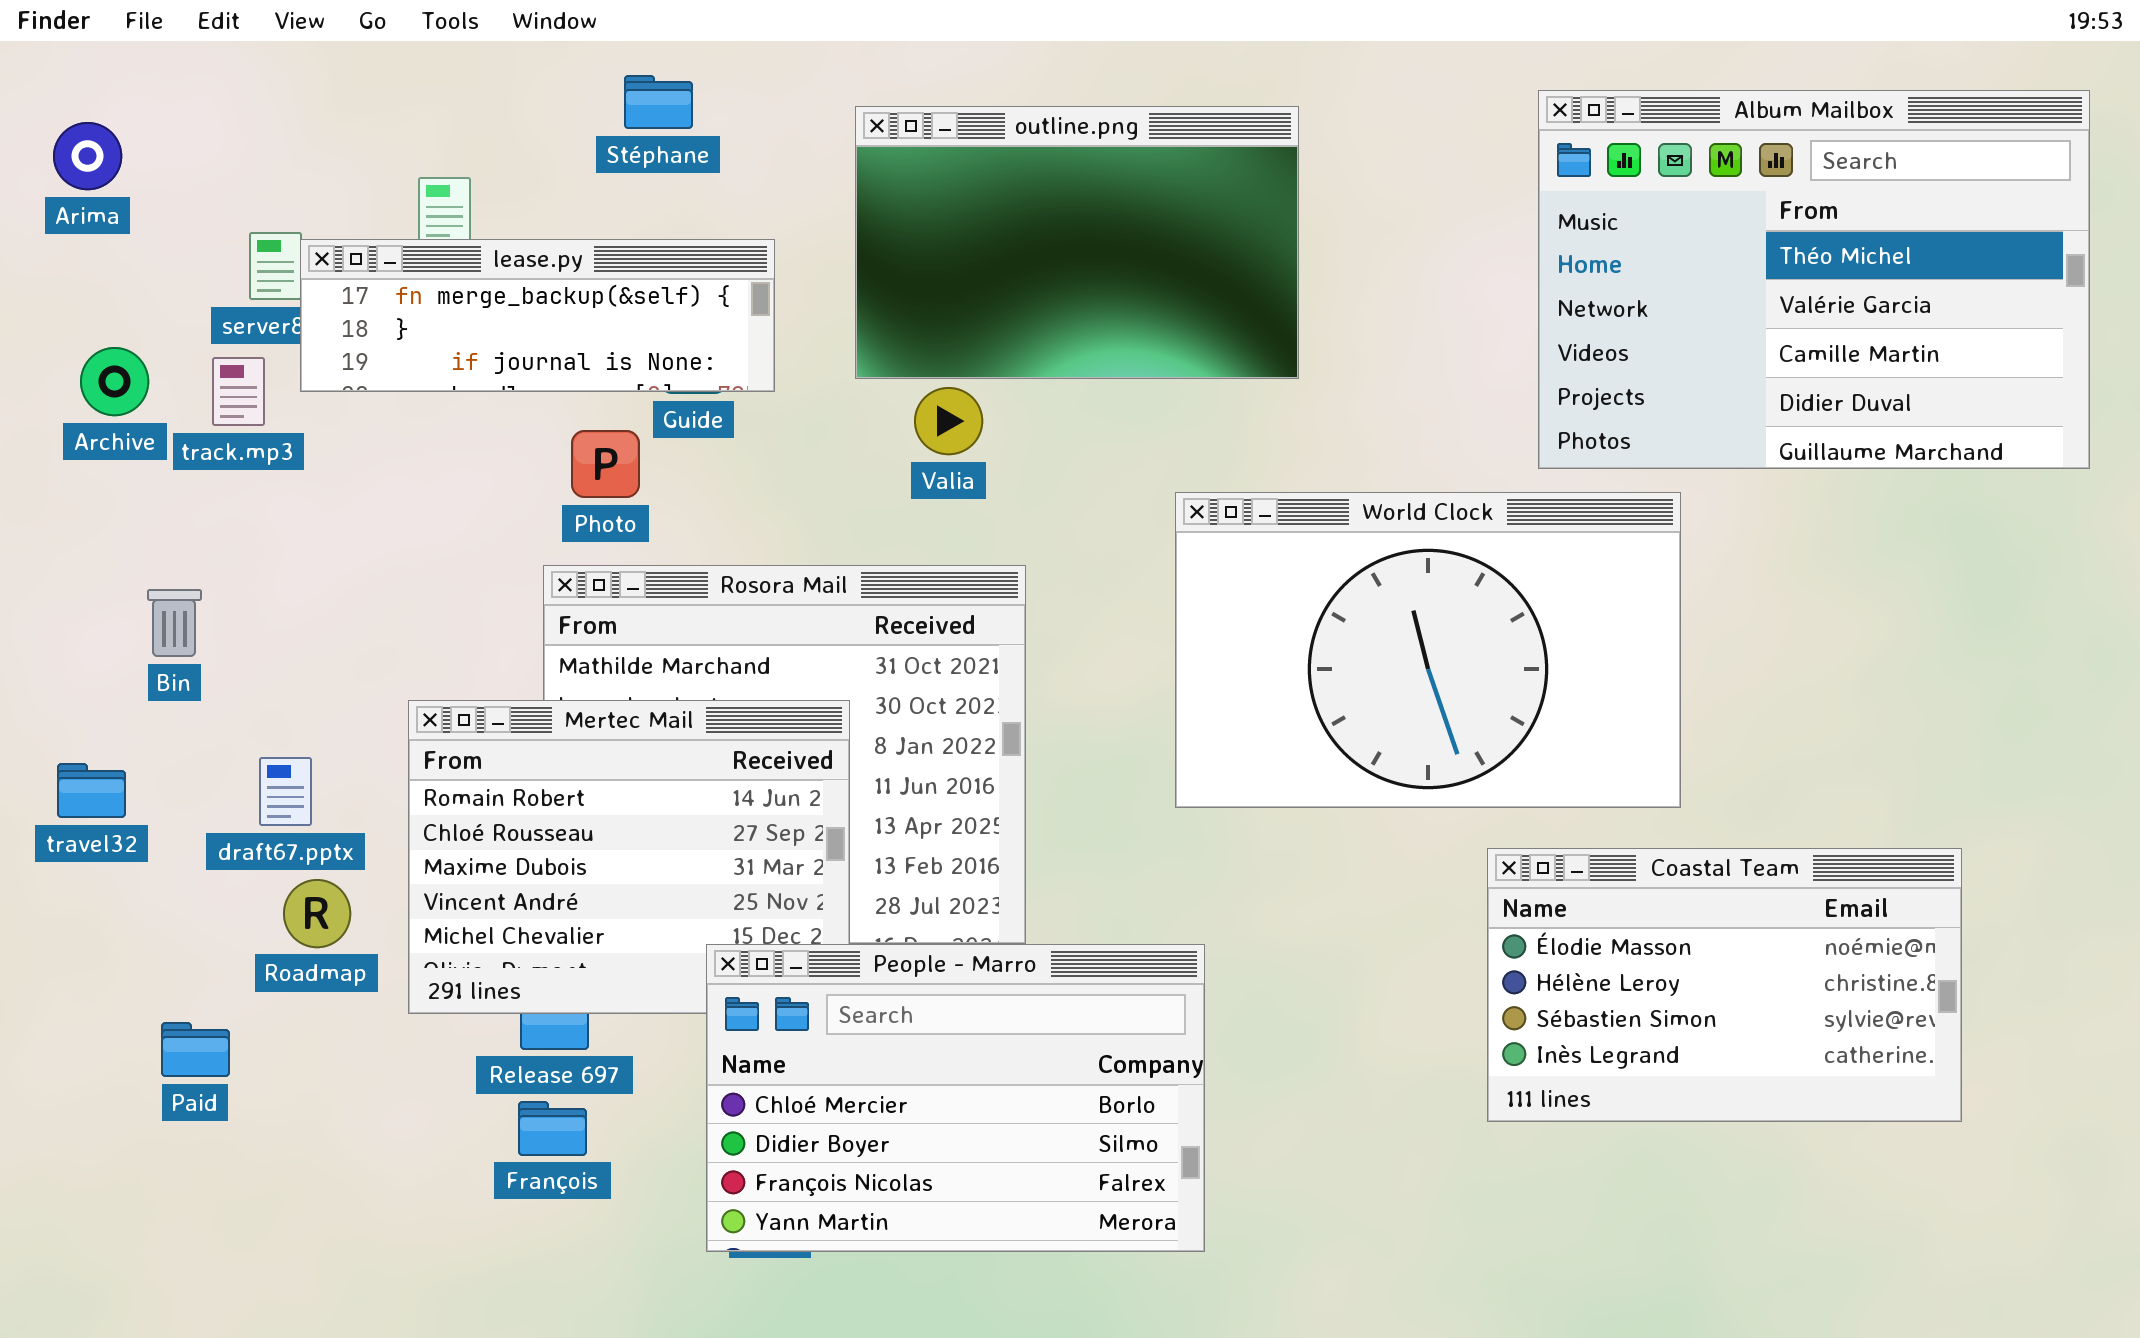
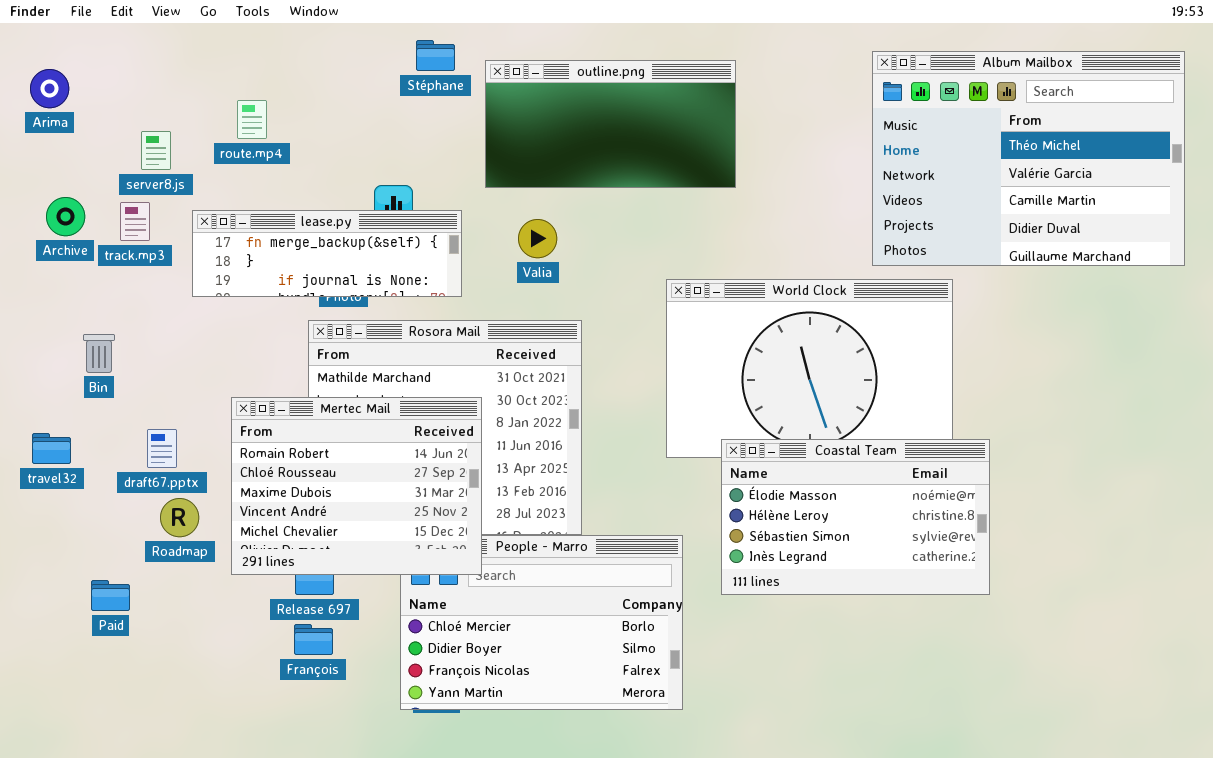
Stéphane: [624,75,693,129] -> [416,40,455,71], moved
outline.png: [855,106,1299,379] -> [485,60,736,188], resized
lease.py: [300,239,775,392] -> [192,210,462,297], moved
Mertec Mail: [408,700,850,1014] -> [231,397,482,575], raised
Coastal Team: [1487,848,1962,1122] -> [721,439,990,595], moved

